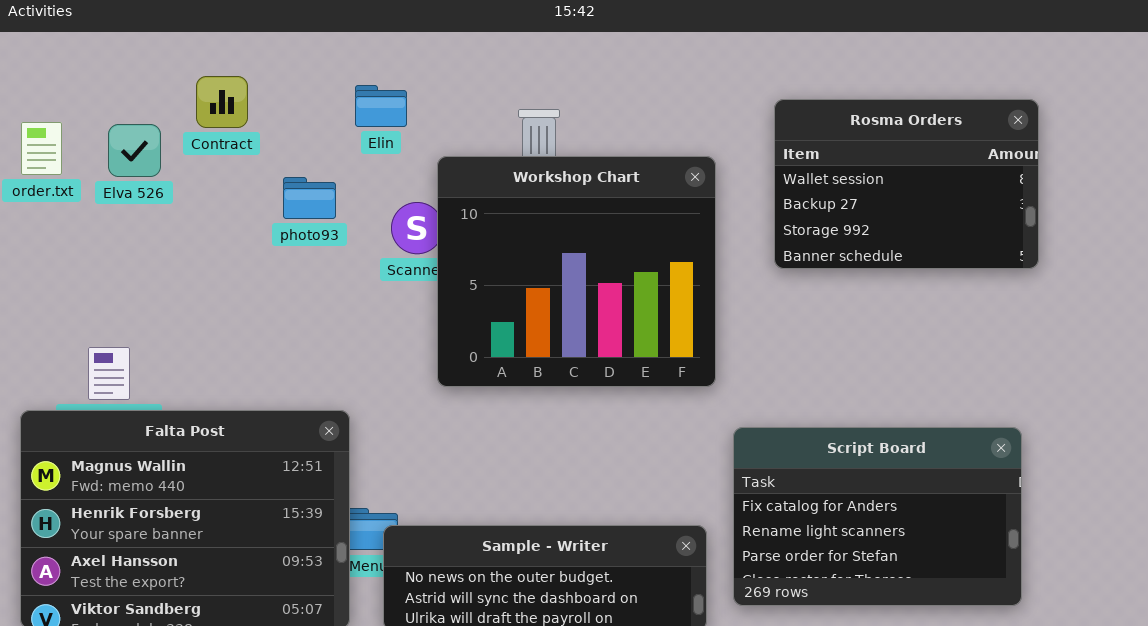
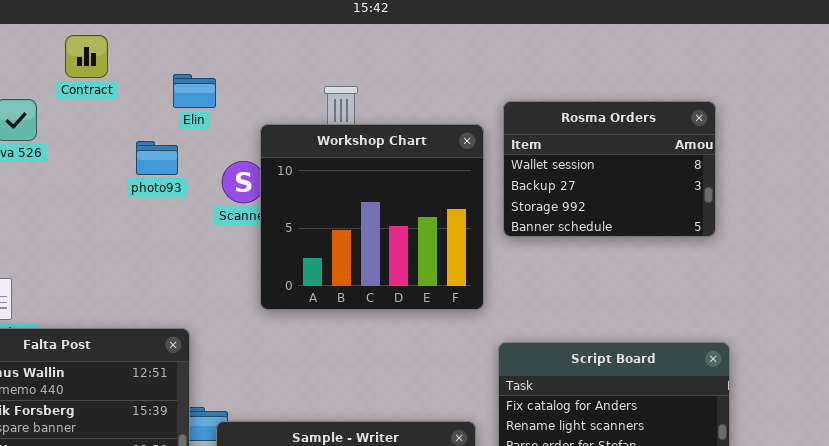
Contract: [196,76,248,128] -> [65,35,108,78], moved
Elin: [355,85,407,127] -> [173,74,216,108], moved
Rosma Orders: [774,99,1039,269] -> [503,101,716,237], moved

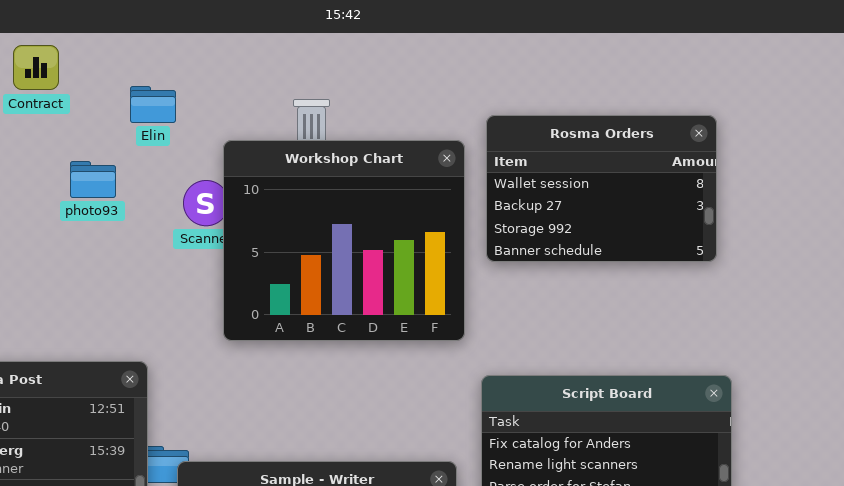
photo93: [136,141,178,175] -> [70,161,116,198], moved

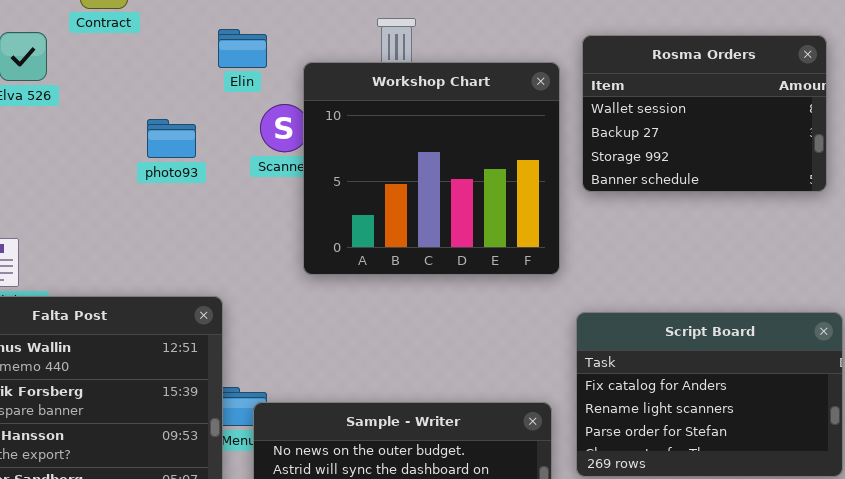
Elin: [130,86,176,123] -> [218,29,267,68], moved
photo93: [70,161,116,198] -> [147,119,196,158], moved

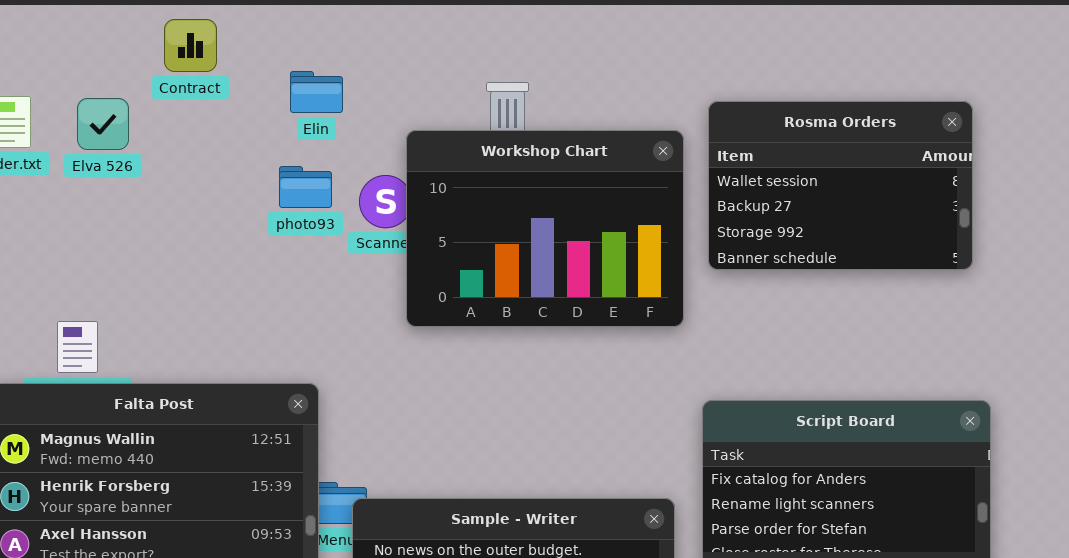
Elin: [218,29,267,68] -> [290,71,343,113], moved
Workshop Chart: [303,62,560,275] -> [406,130,684,327], resized
photo93: [147,119,196,158] -> [279,166,332,208], moved

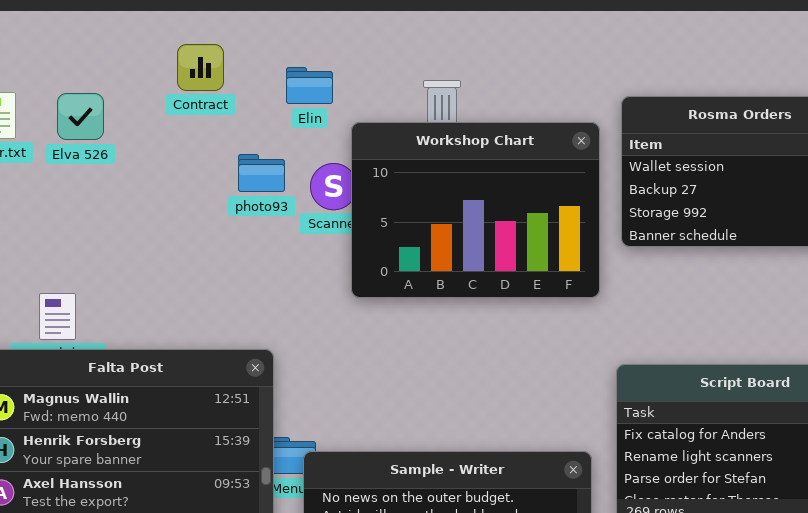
Contract: [164,19,217,72] -> [177,44,224,91], moved
Elin: [290,71,343,113] -> [286,67,333,104], moved

